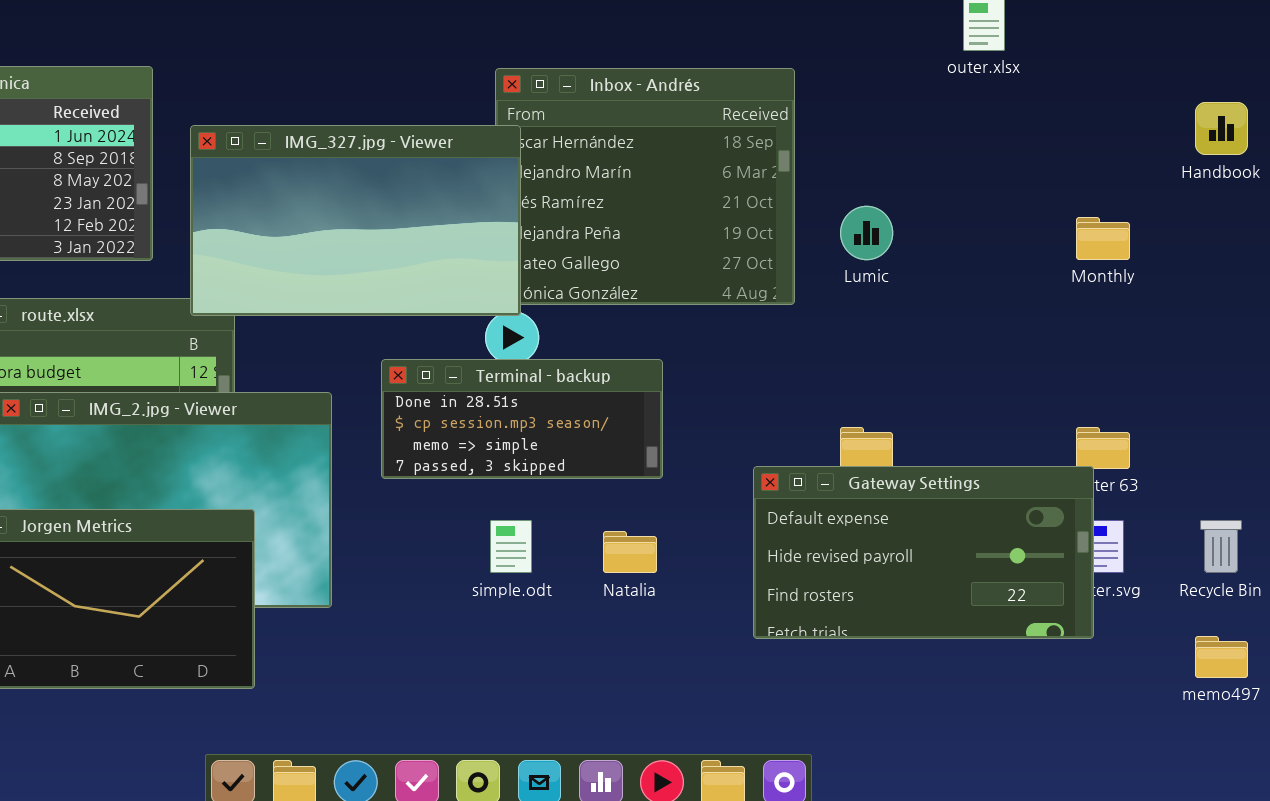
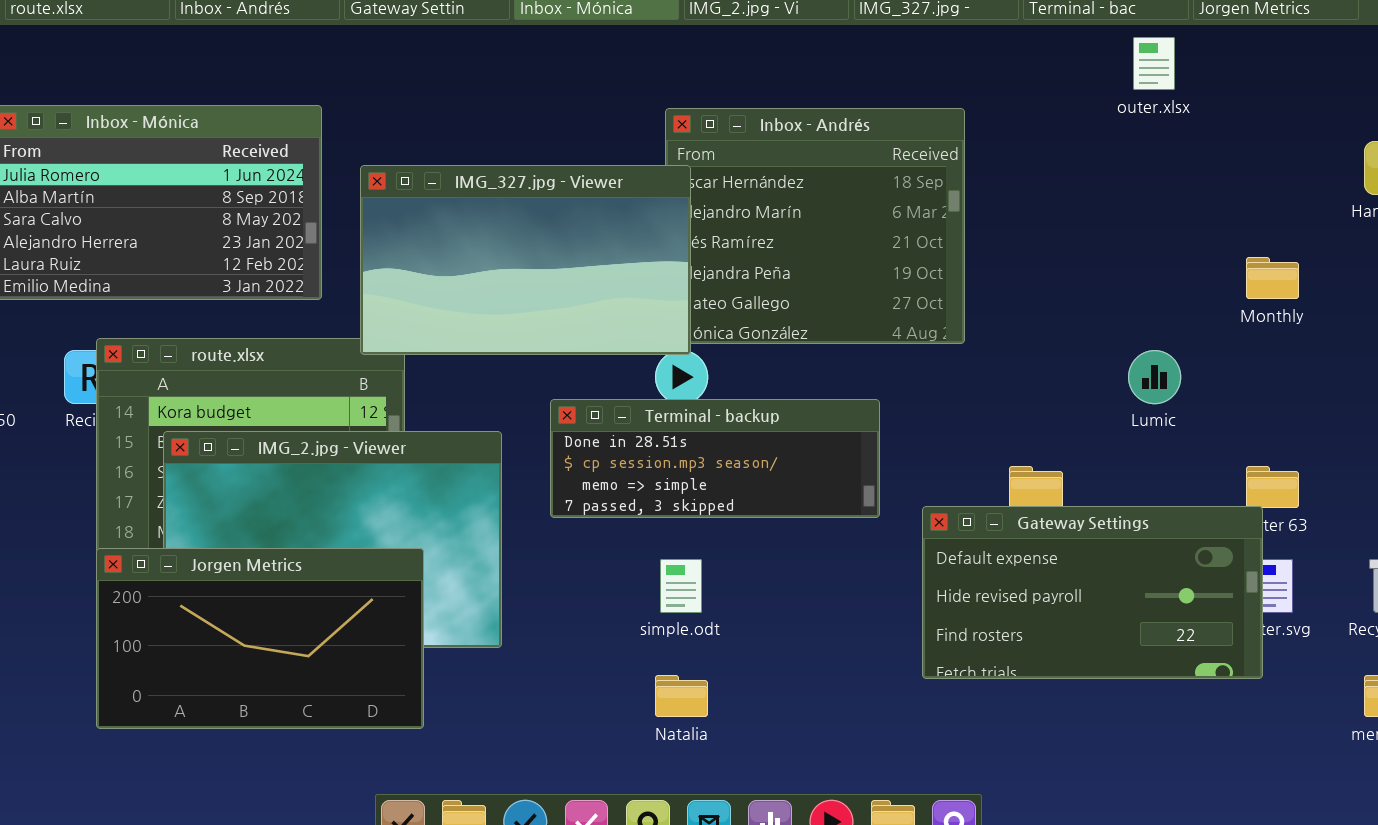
Lumic: [840,206,893,260] -> [1128,350,1181,404], moved
Terminal - backup: [381,359,663,479] -> [550,399,880,518], resized
Natalia: [603,531,657,573] -> [655,675,708,717], moved

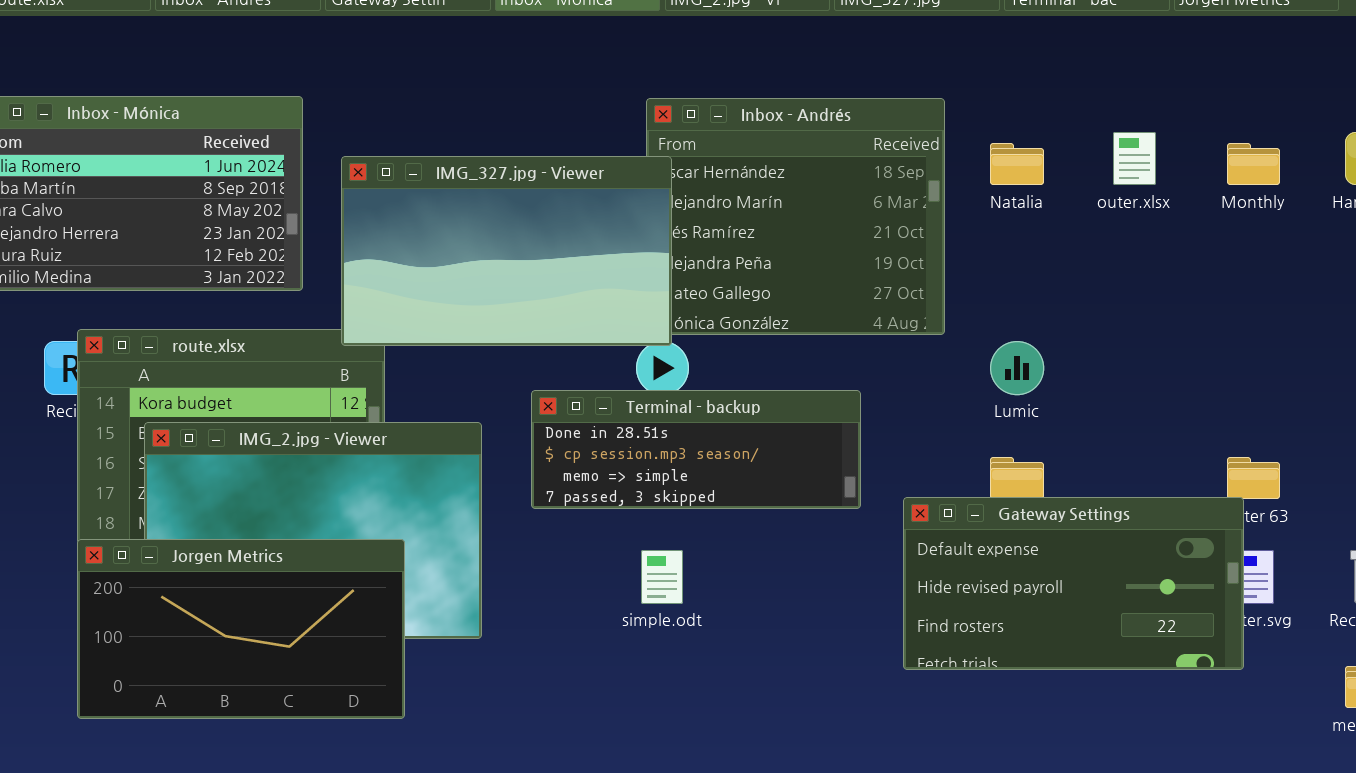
outer.xlsx: [1133,37,1175,90] -> [1113,132,1156,185], moved
Monthly: [1246,257,1299,299] -> [1227,143,1280,185], moved
Lumic: [1128,350,1181,404] -> [990,341,1044,395], moved
Natalia: [655,675,708,717] -> [990,143,1044,185], moved

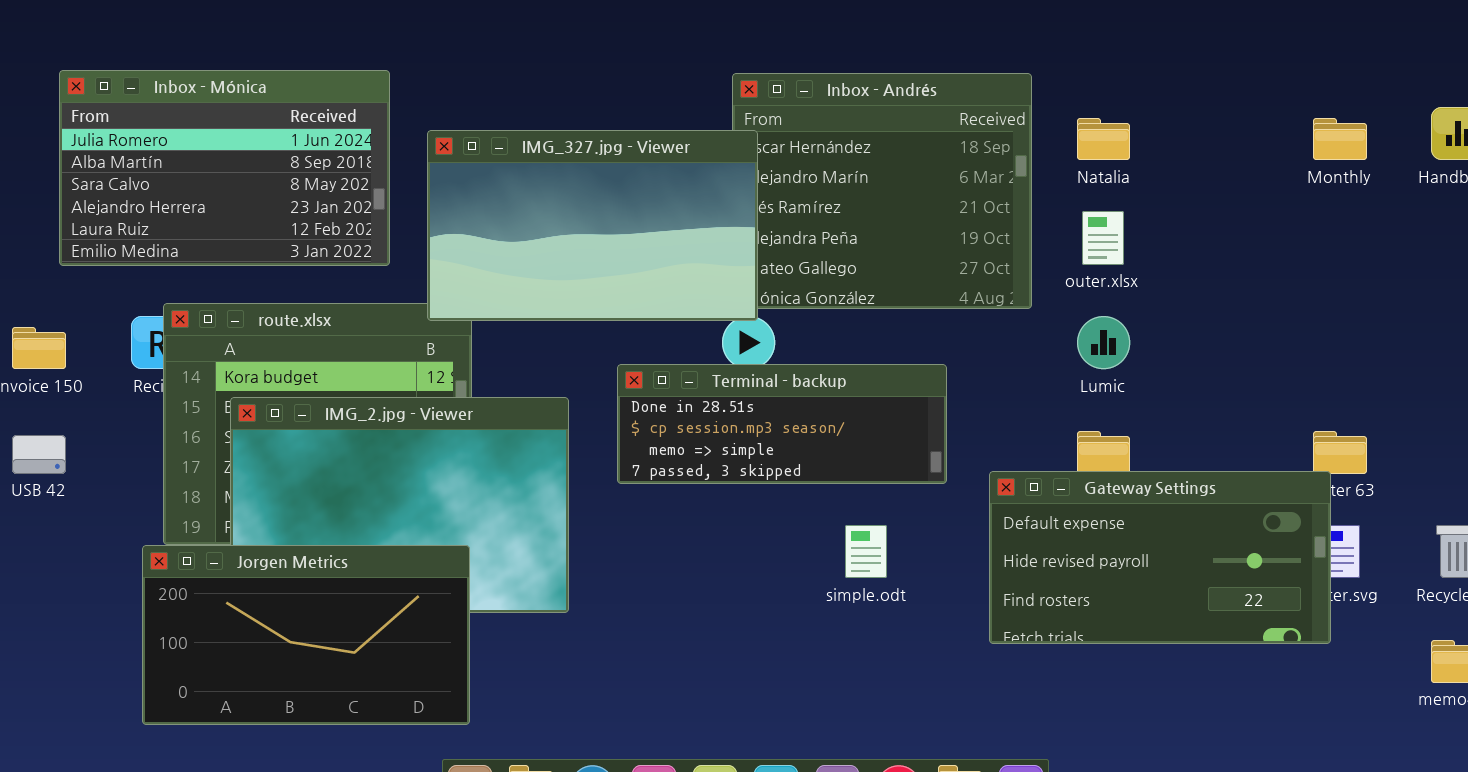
outer.xlsx: [1113,132,1156,185] -> [1082,211,1124,265], moved
Jorgen Metrics: [77,539,405,719] -> [142,545,470,725], moved
simple.odt: [641,550,683,604] -> [845,525,887,578], moved

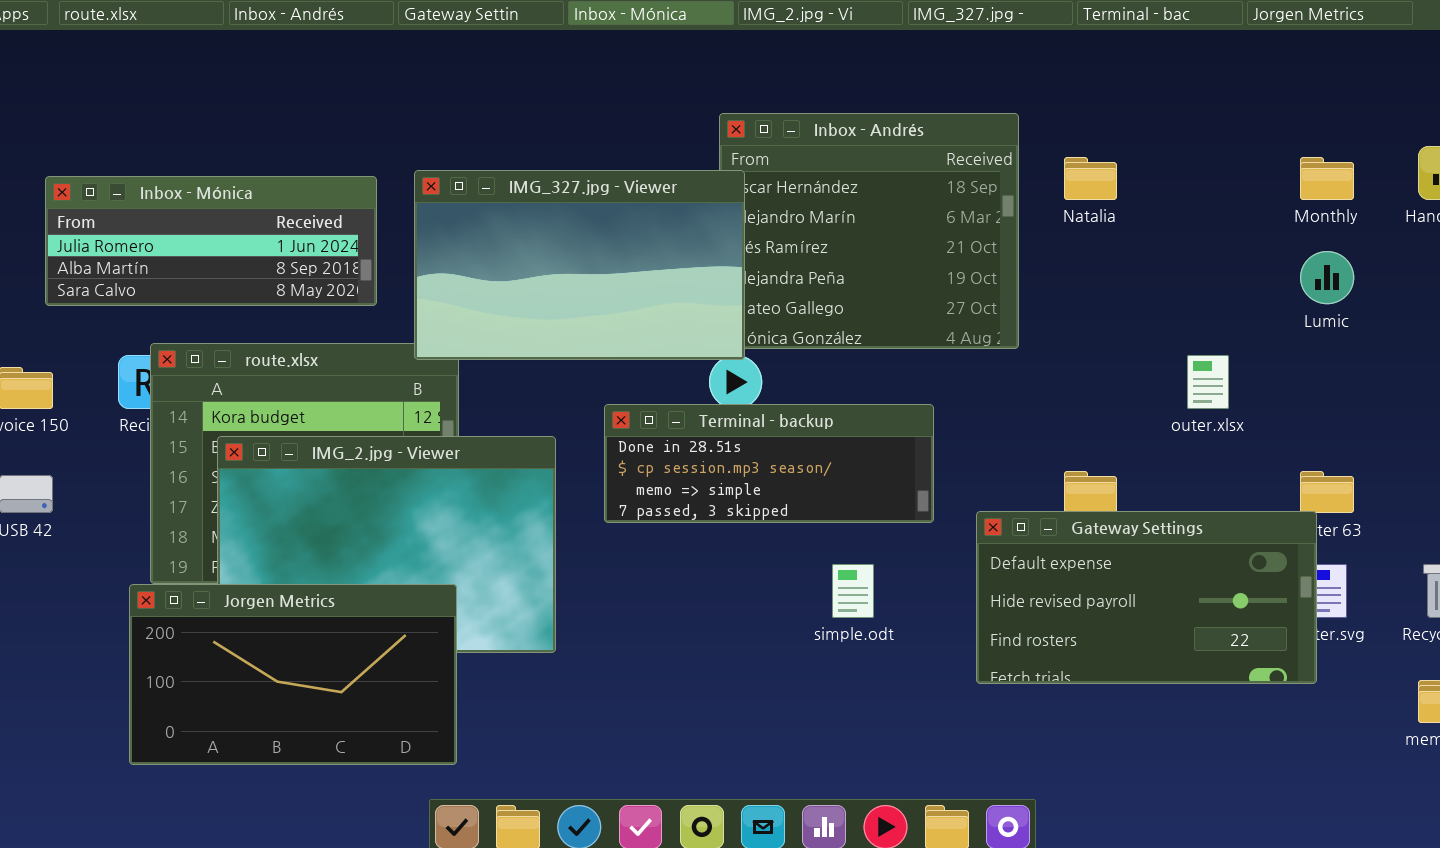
Inbox - Mónica: [59,70,390,266] -> [45,176,377,306], resized
outer.xlsx: [1082,211,1124,265] -> [1187,355,1229,409], moved
Lumic: [1077,316,1130,369] -> [1300,251,1354,304], moved

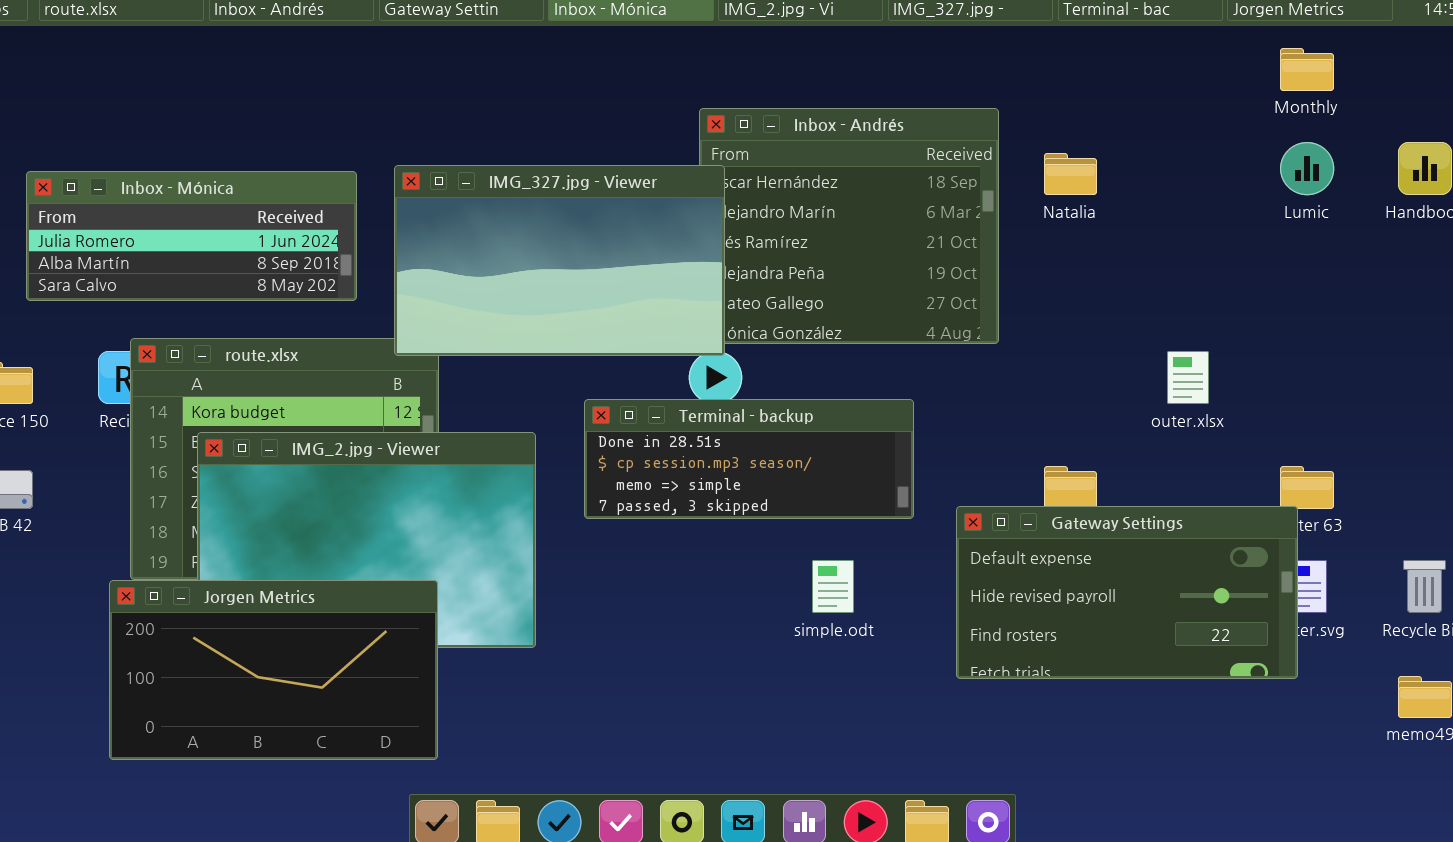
Monthly: [1300,157,1354,200] -> [1280,48,1334,91], moved
Lumic: [1300,251,1354,304] -> [1280,142,1334,195], moved

